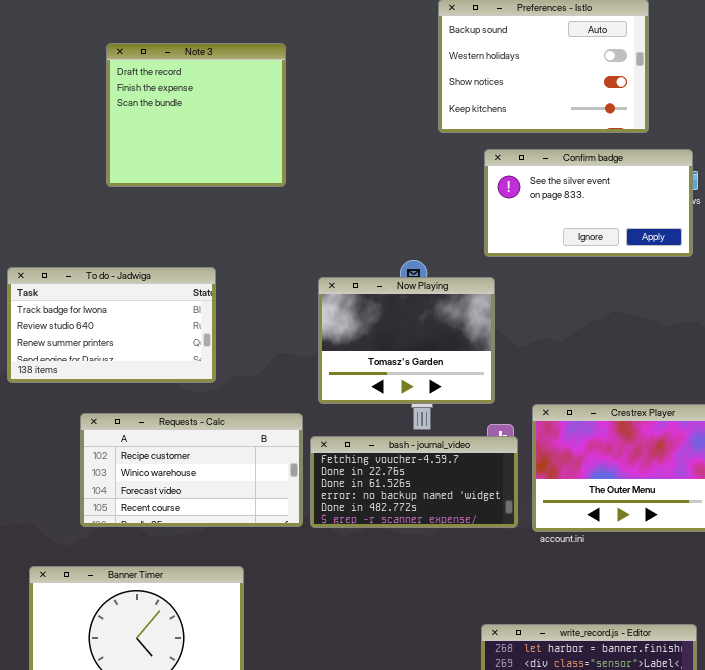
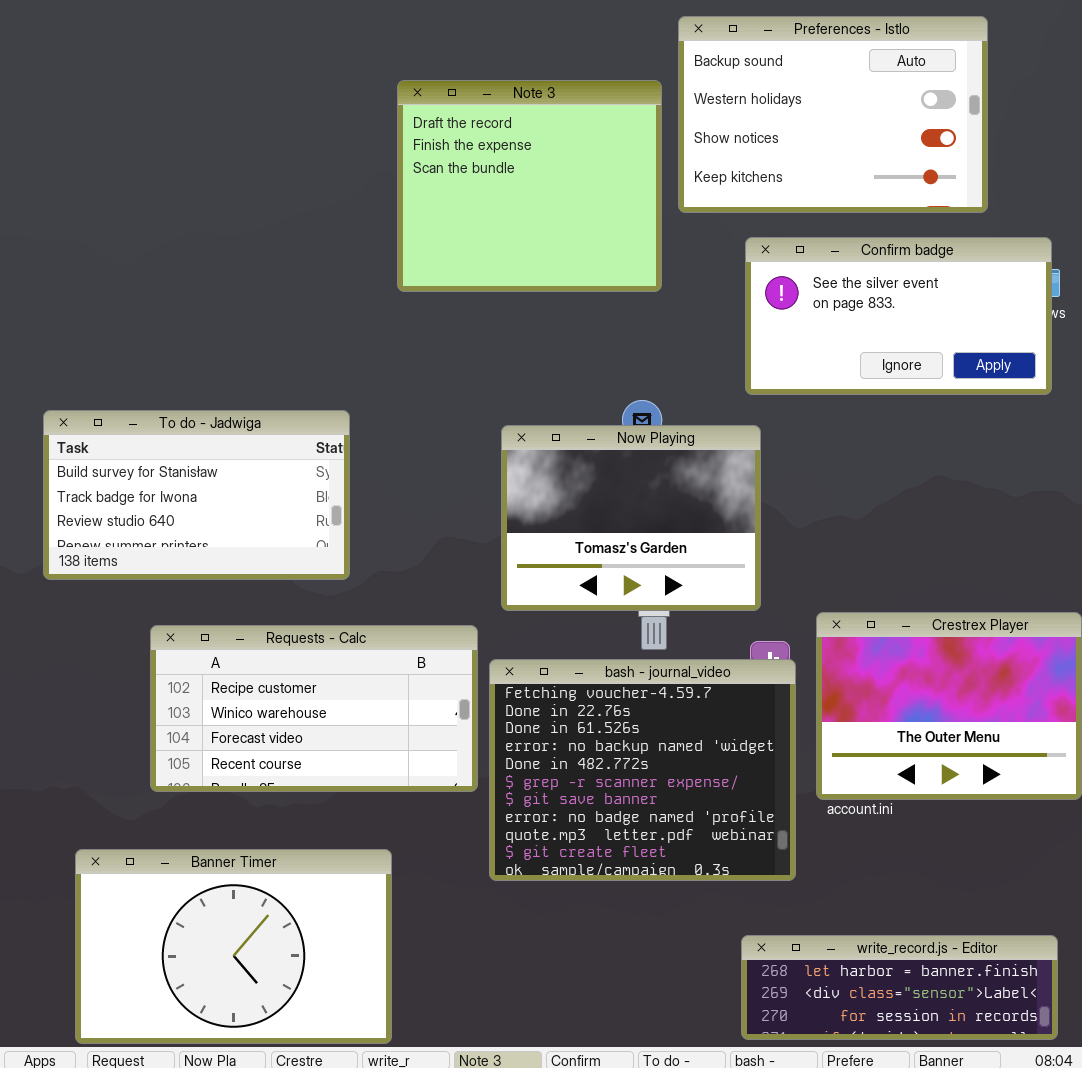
Note 3: [106,43,286,187] -> [397,80,662,292], moved
To do - Jadwiga: [7,267,216,383] -> [43,410,350,580], scrolled up 1 row
bash - journal_video: [310,436,518,528] -> [489,659,796,881], resized

